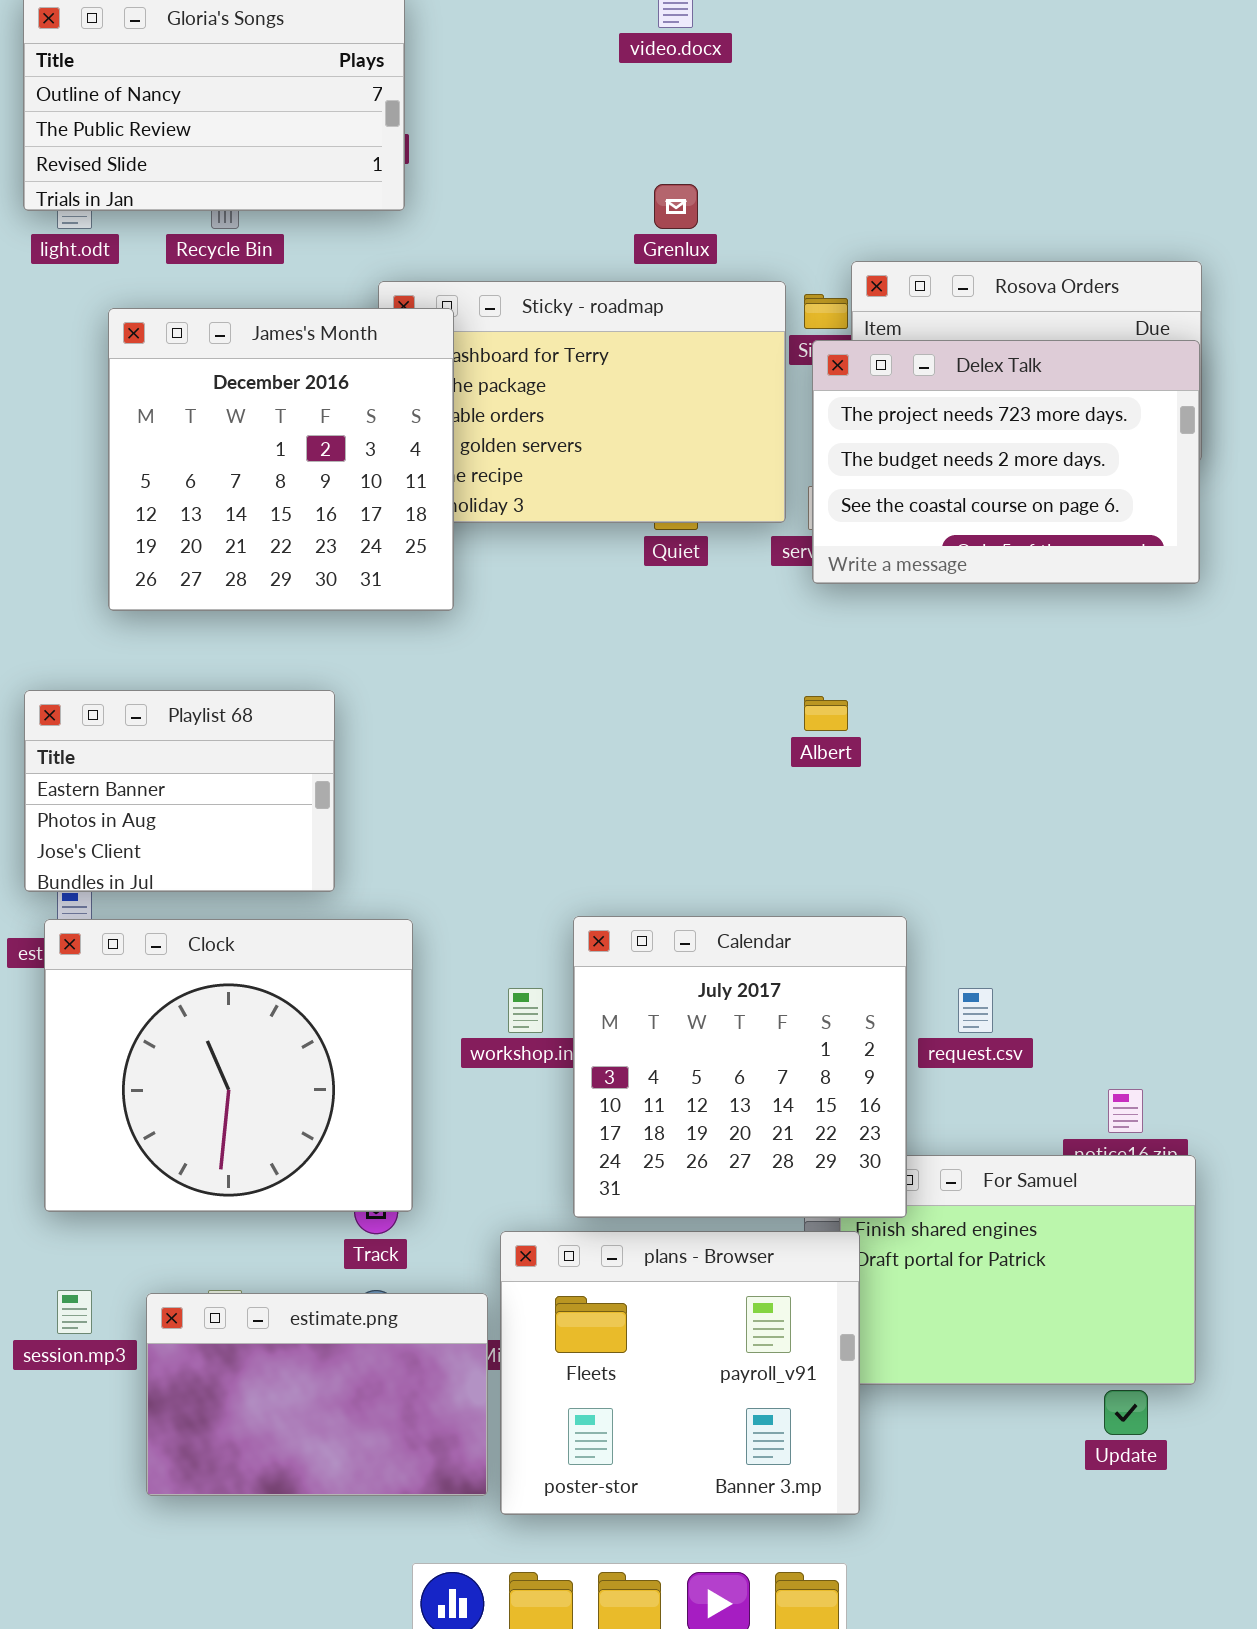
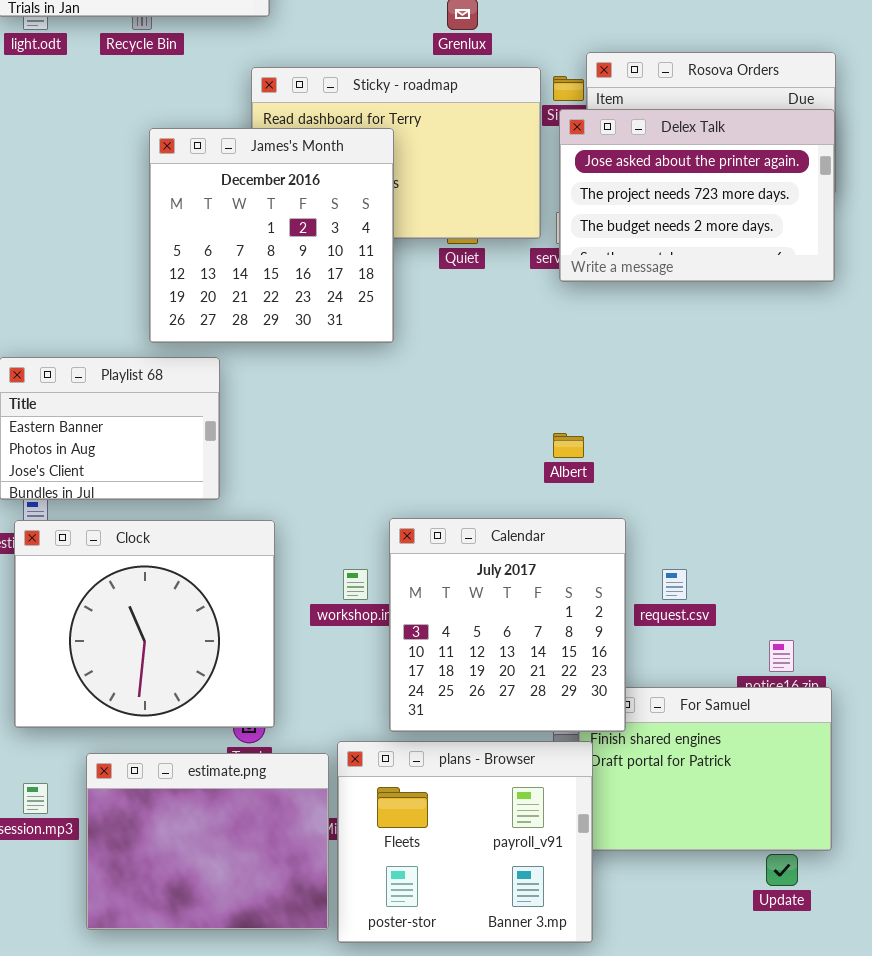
James's Month: [108,308,454,611] -> [149,128,394,343], moved
Delex Talk: [812,340,1200,584] -> [559,109,835,282], scrolled up 1 row
Albert: [804,696,848,731] -> [553,433,584,458], moved
estimate.png: [146,1293,488,1496] -> [86,753,329,930], resized

